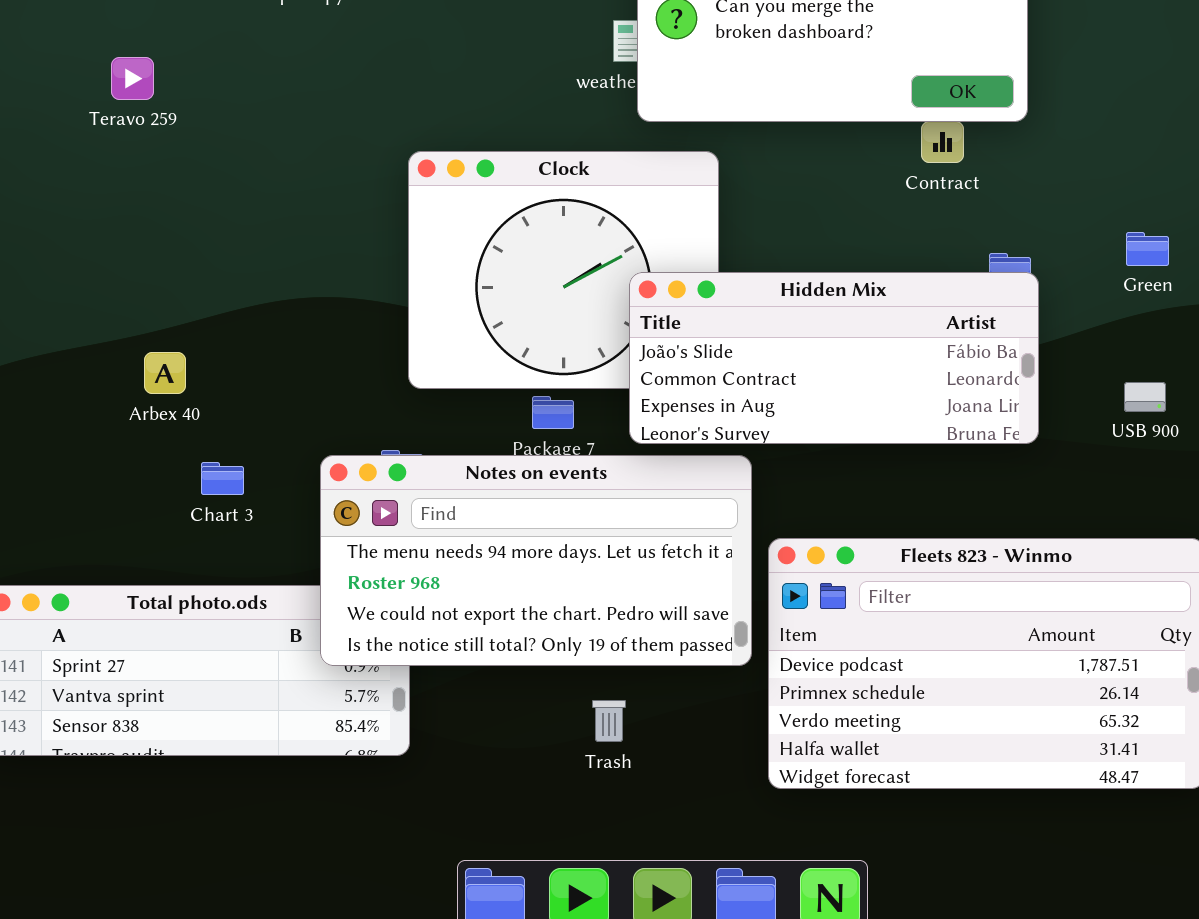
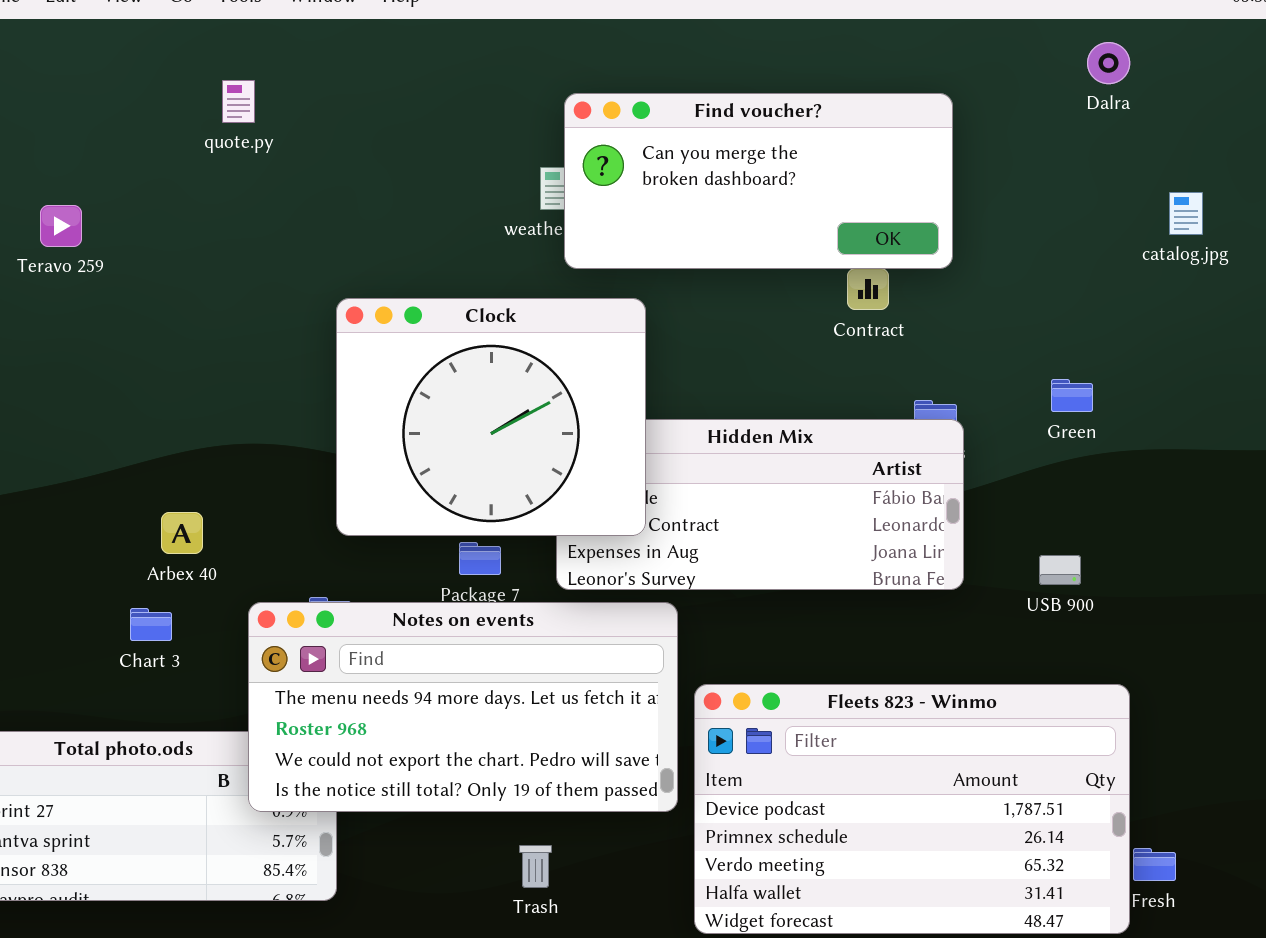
Clock: [408,151,719,389] -> [336,298,646,536], raised
Arbex 40: [144,352,186,394] -> [161,512,203,554], moved
USB 900: [1124,382,1166,412] -> [1039,555,1081,585], moved

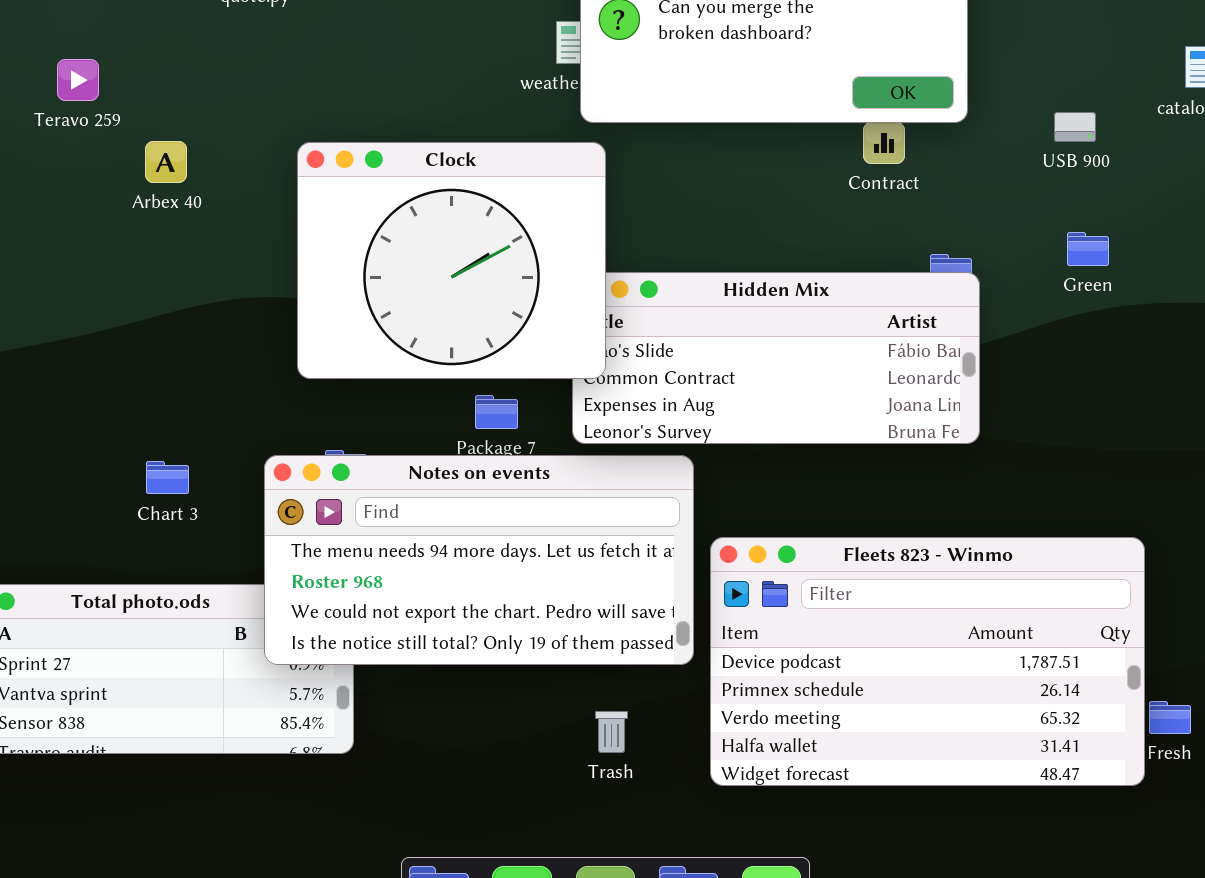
Clock: [336,298,646,536] -> [297,142,606,379], moved
Arbex 40: [161,512,203,554] -> [145,141,187,183], moved
USB 900: [1039,555,1081,585] -> [1054,112,1096,142], moved
Trash: [519,845,552,888] -> [595,711,628,753], moved

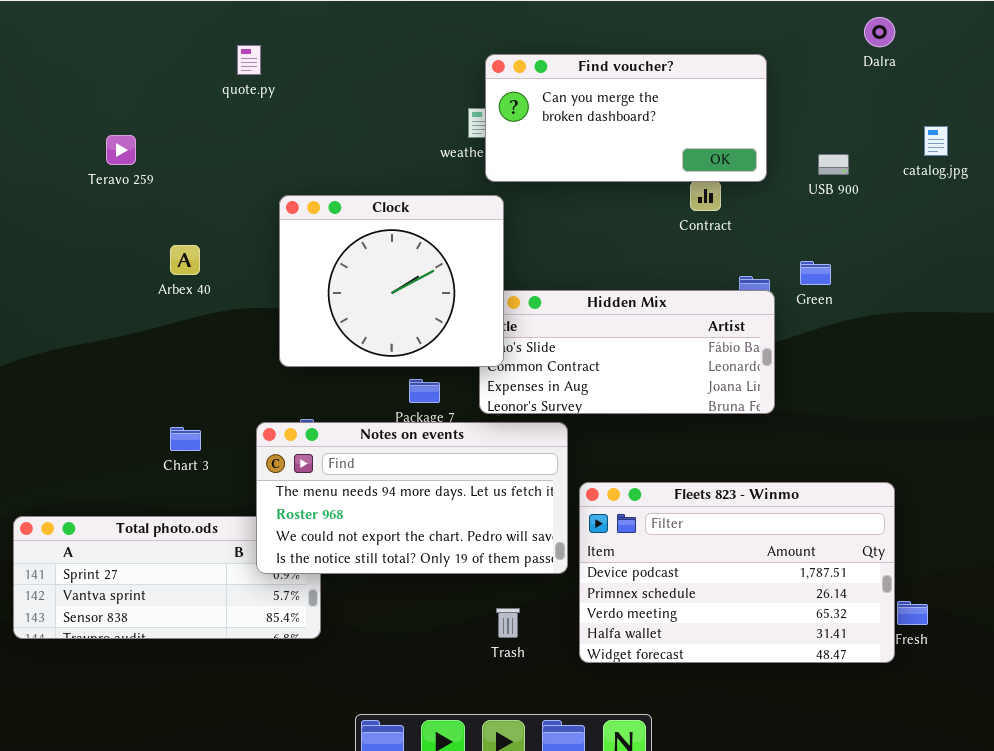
USB 900: [1054,112,1096,142] -> [818,154,849,175], moved
Arbex 40: [145,141,187,183] -> [170,245,200,275], moved
Green: [1067,232,1109,266] -> [800,261,831,285], moved

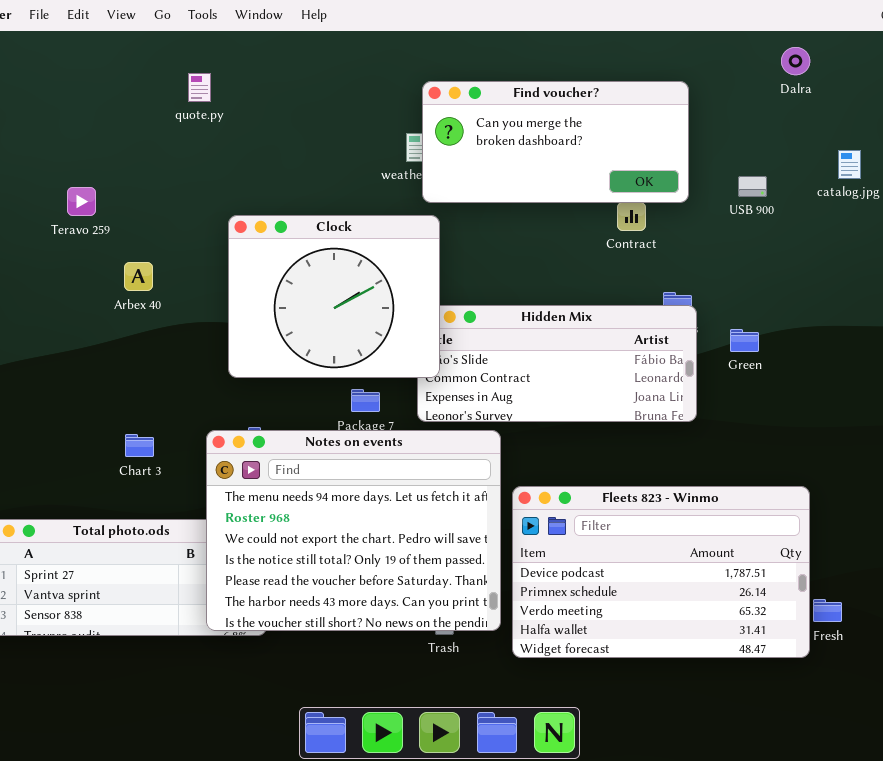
Teravo 259: [106,135,136,165] -> [67,187,96,216], moved
Green: [800,261,831,285] -> [730,329,759,352], moved
Notes on events: [256,422,568,574] -> [206,430,501,631], resized

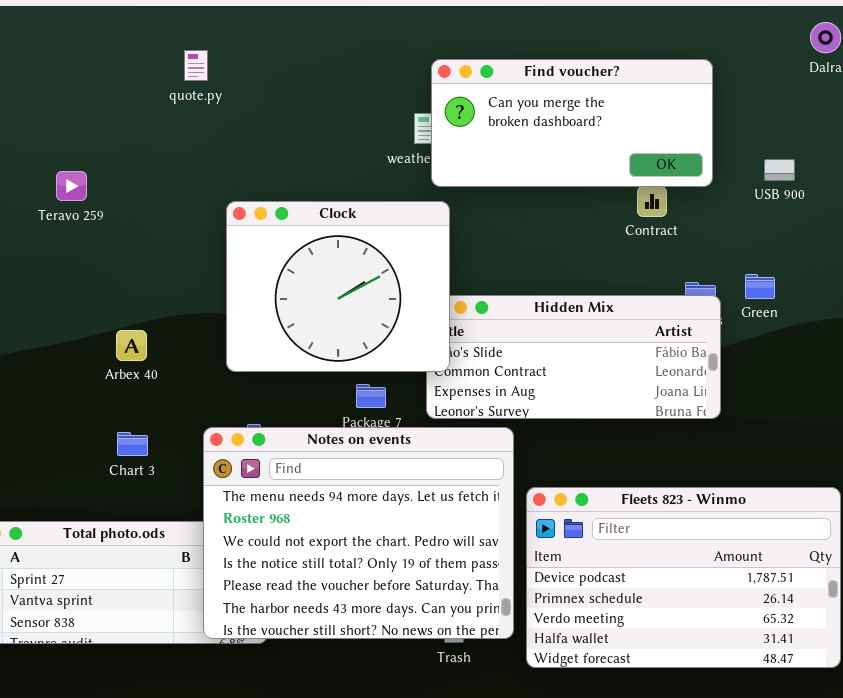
Arbex 40: [124,262,153,291] -> [116,330,147,361], moved
Green: [730,329,759,352] -> [745,274,775,299], moved

